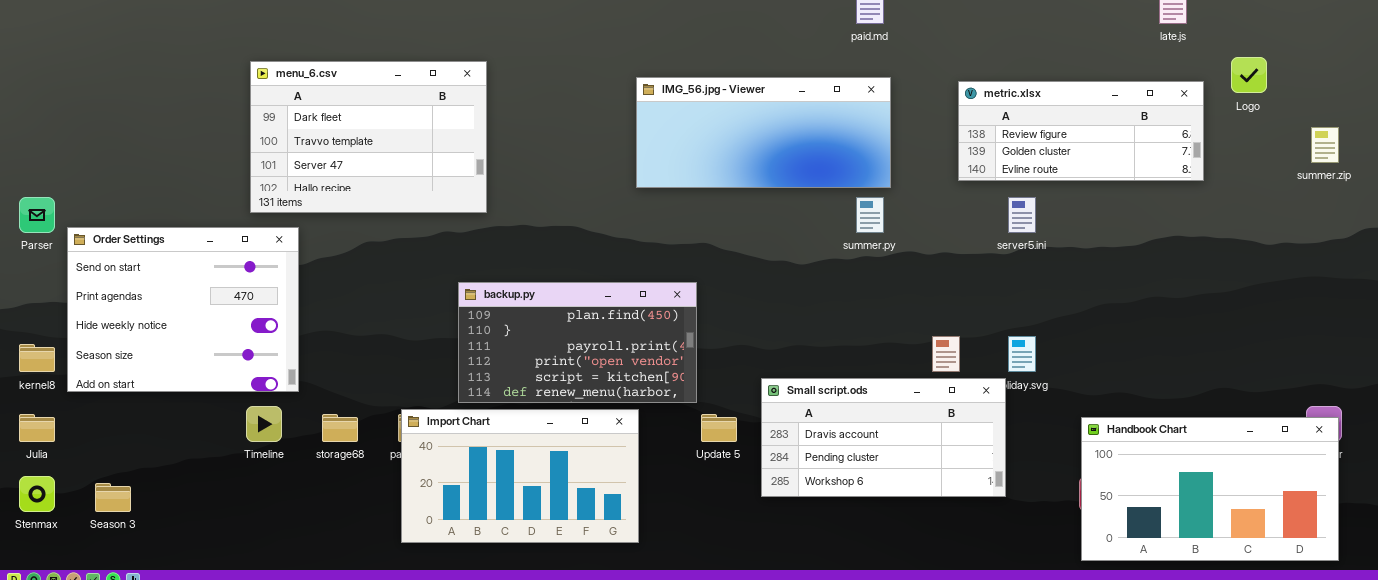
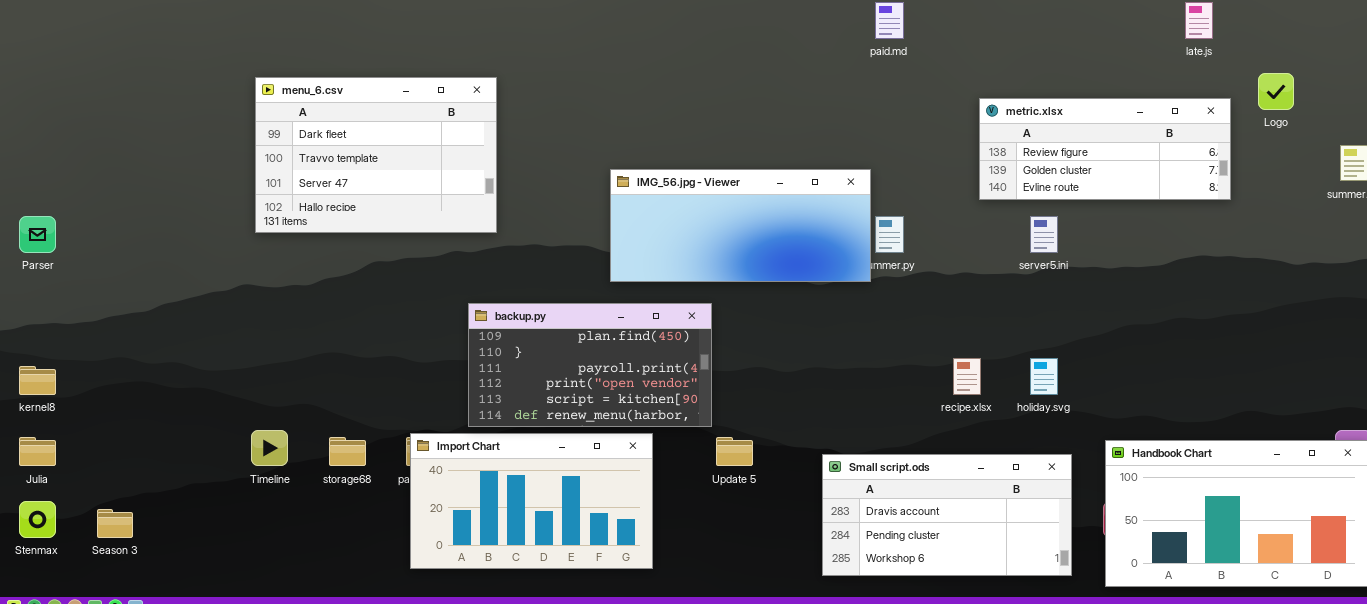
IMG_56.jpg - Viewer: [636,77,891,188] -> [610,169,871,282], moved
Order Settings: [67,227,299,392] -> none, closed
Small script.ods: [761,378,1006,497] -> [822,454,1072,576], moved

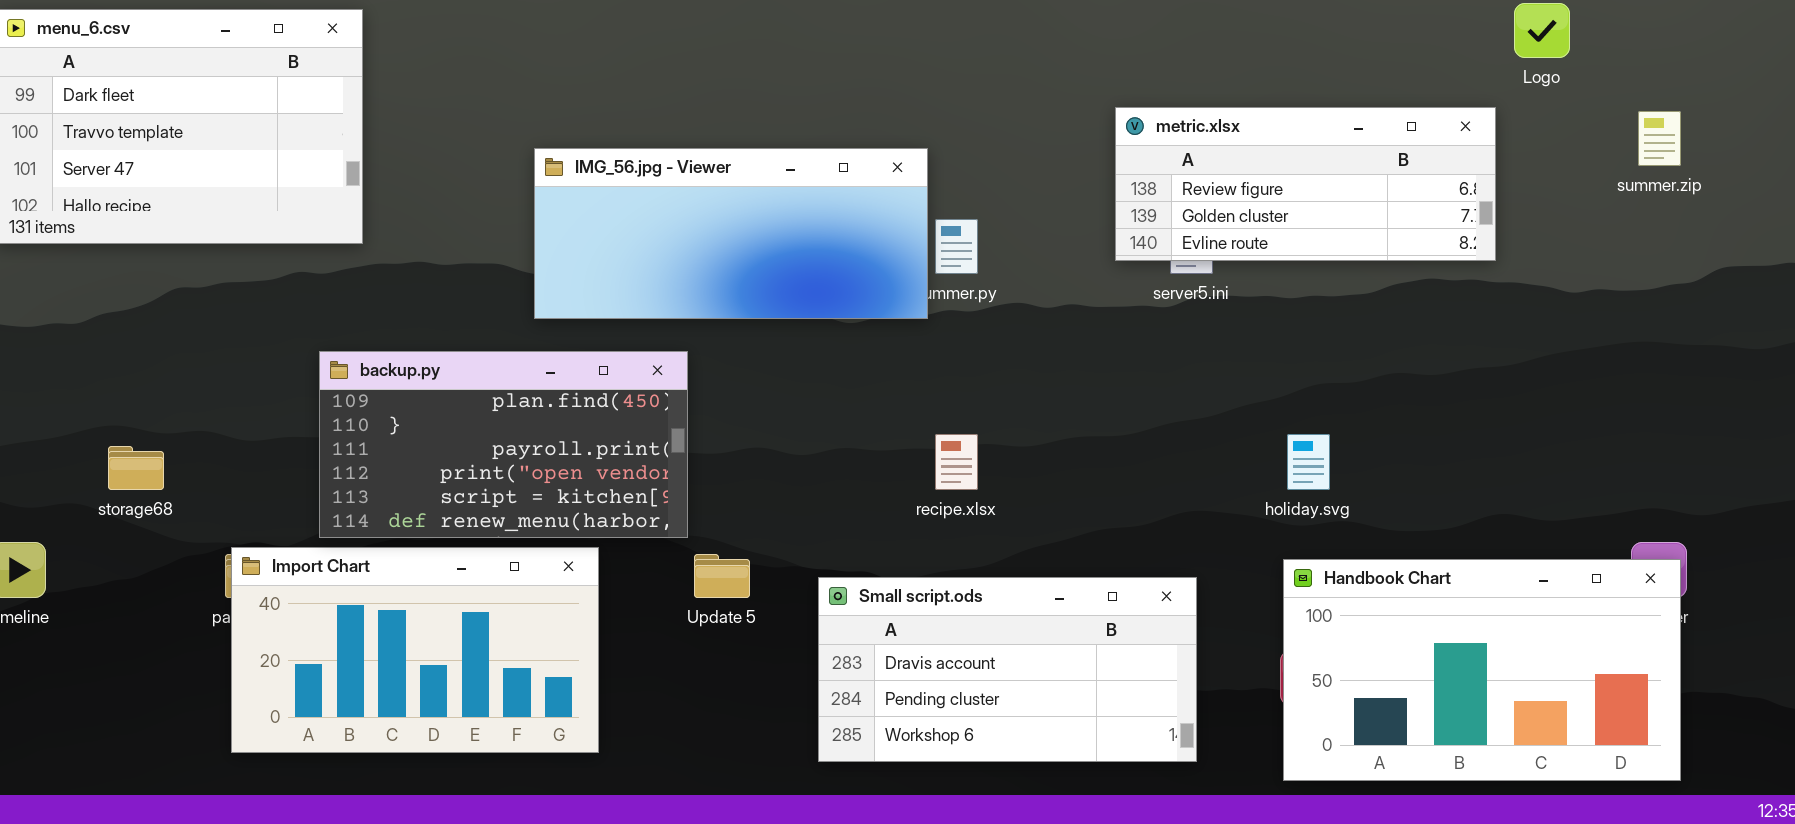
metric.xlsx: [979,98,1231,200] -> [1115,107,1496,261], moved
recipe.xlsx: [953,358,981,395] -> [935,434,978,490], moved
holiday.svg: [1030,358,1058,395] -> [1287,434,1330,490], moved
storage68: [329,437,366,466] -> [108,446,164,490], moved
Small script.ods: [822,454,1072,576] -> [818,577,1197,762], moved

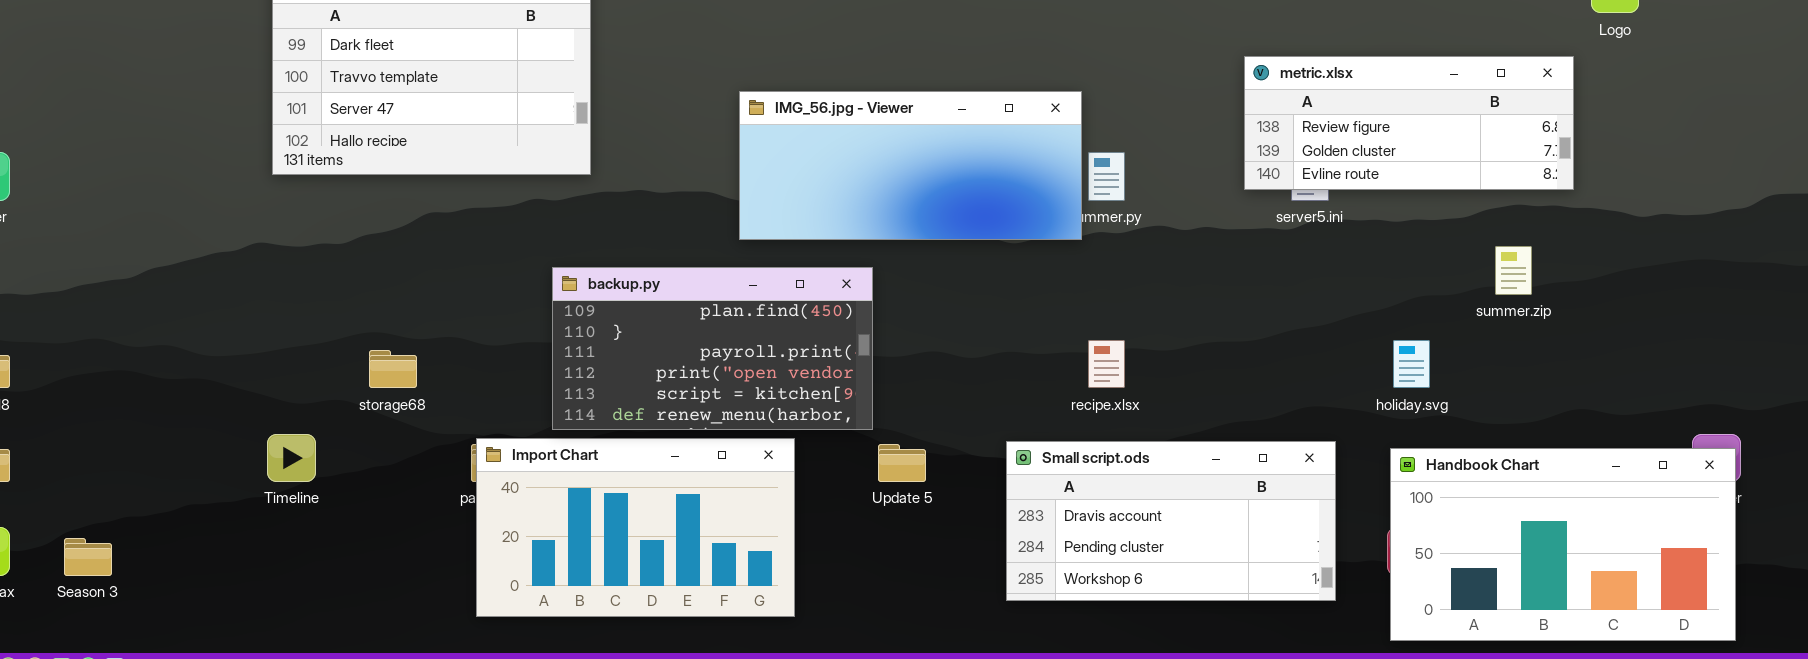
summer.zip: [1638,111,1681,166] -> [1495,246,1532,295], moved
Small script.ods: [818,577,1197,762] -> [1006,441,1336,601], moved

